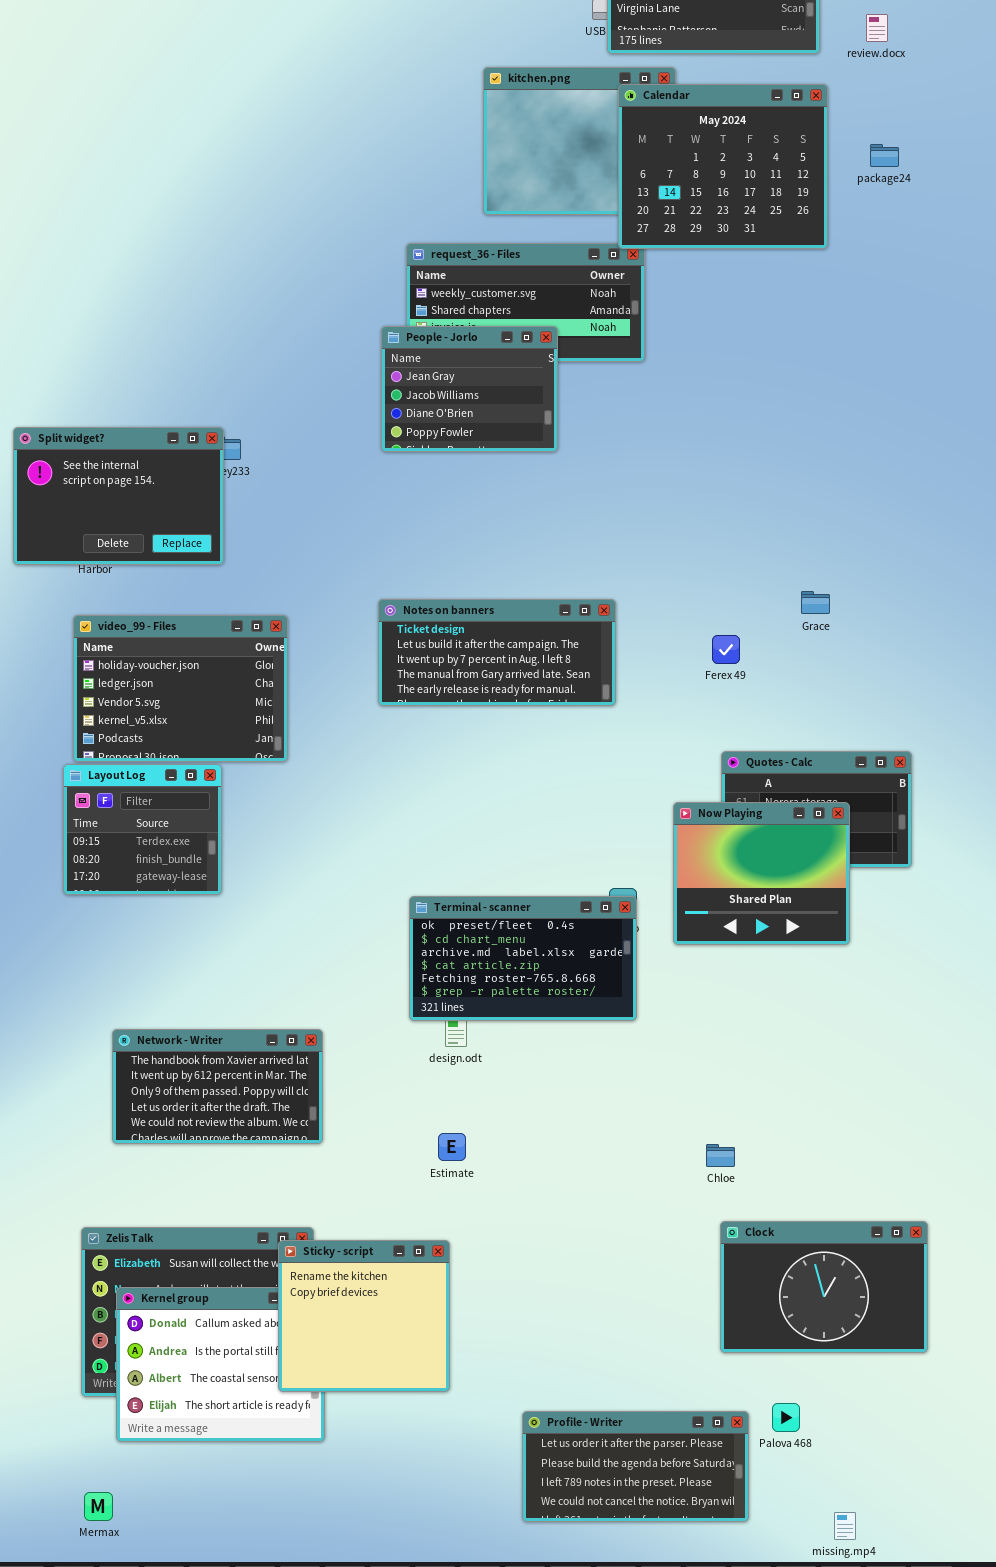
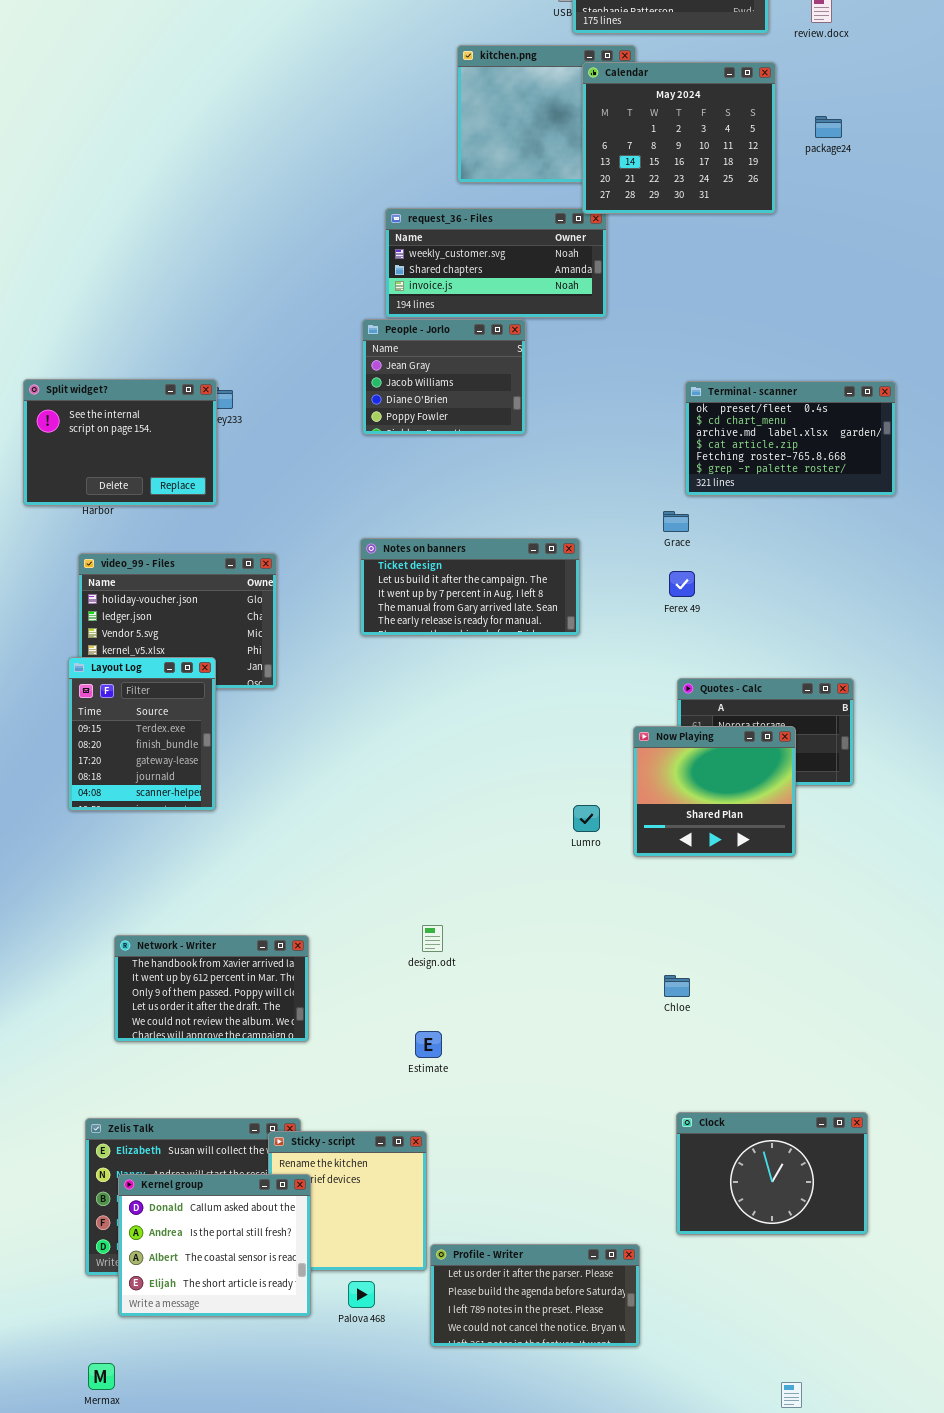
People - Jorlo: [381,326,558,452] -> [362,319,526,435], moved
Grace: [801,591,830,614] -> [663,511,689,532], moved
Layout Log: [63,764,222,895] -> [68,657,216,811], resized
Terminal - scanner: [409,896,637,1021] -> [685,381,896,496], moved
Chloe: [706,1144,735,1167] -> [664,975,690,997], moved
Kernel group: [116,1287,325,1442] -> [118,1174,311,1317], raised
Palova 468: [772,1403,800,1432] -> [348,1281,375,1308], moved
Profile - Writer: [522,1411,749,1522] -> [430,1244,640,1347], moved

